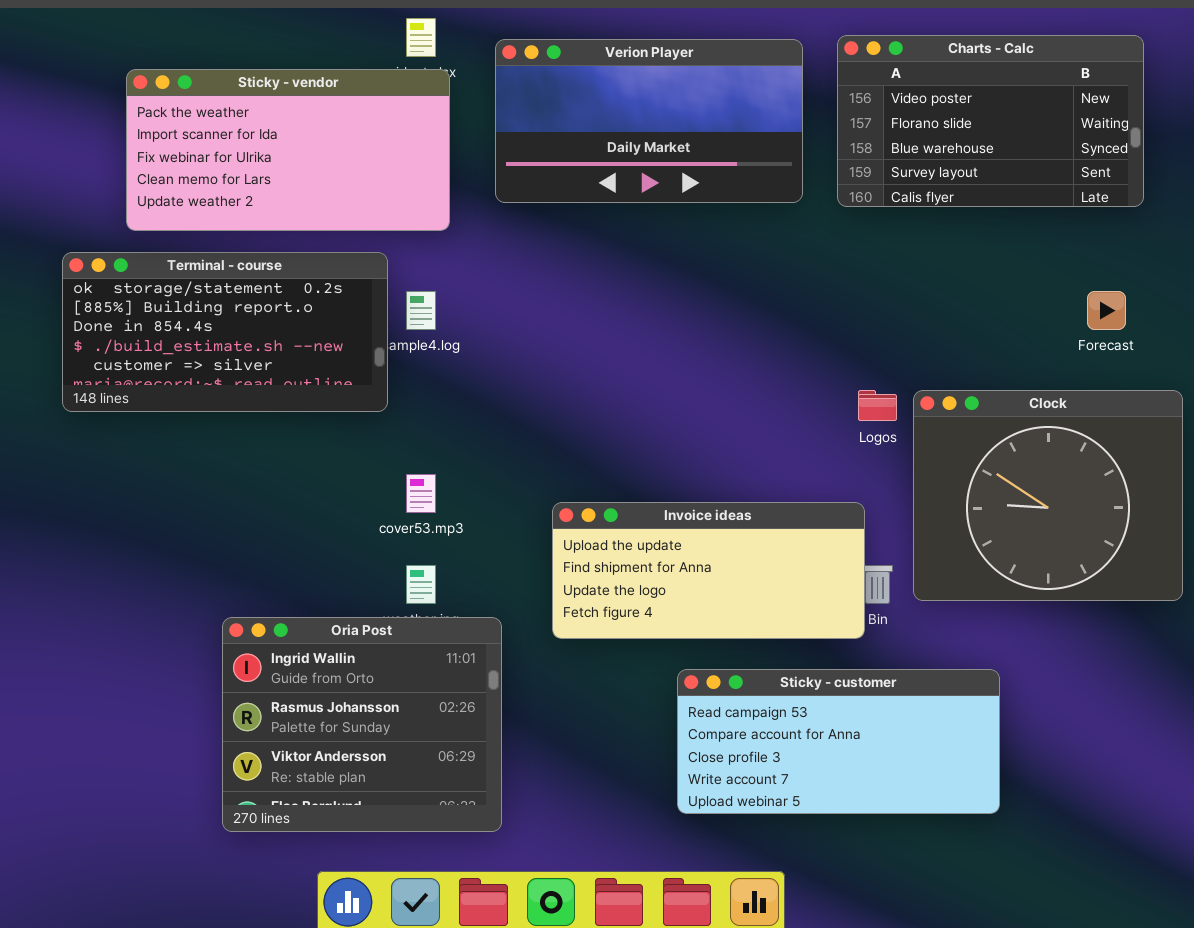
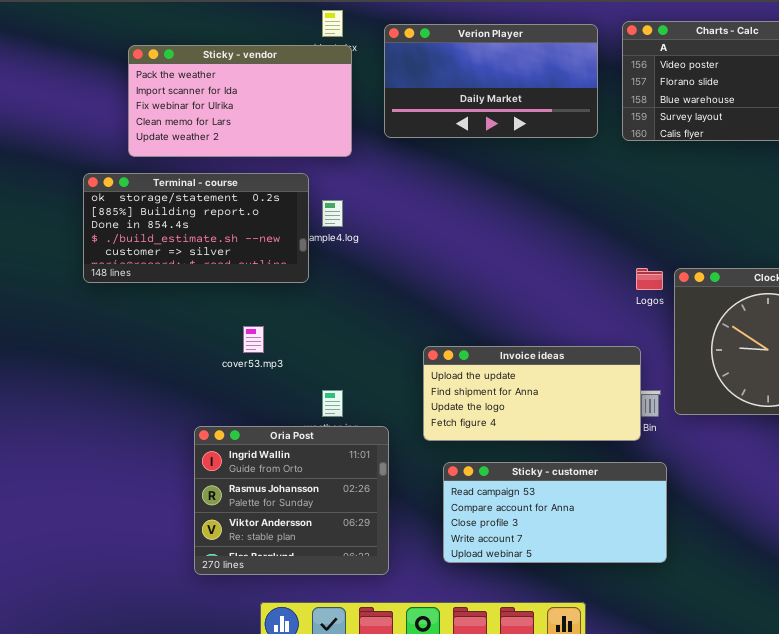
cover53.mp3: [406,474,436,513] -> [243,326,264,353], moved
Sticky - customer: [677,669,1000,814] -> [443,462,667,563], moved

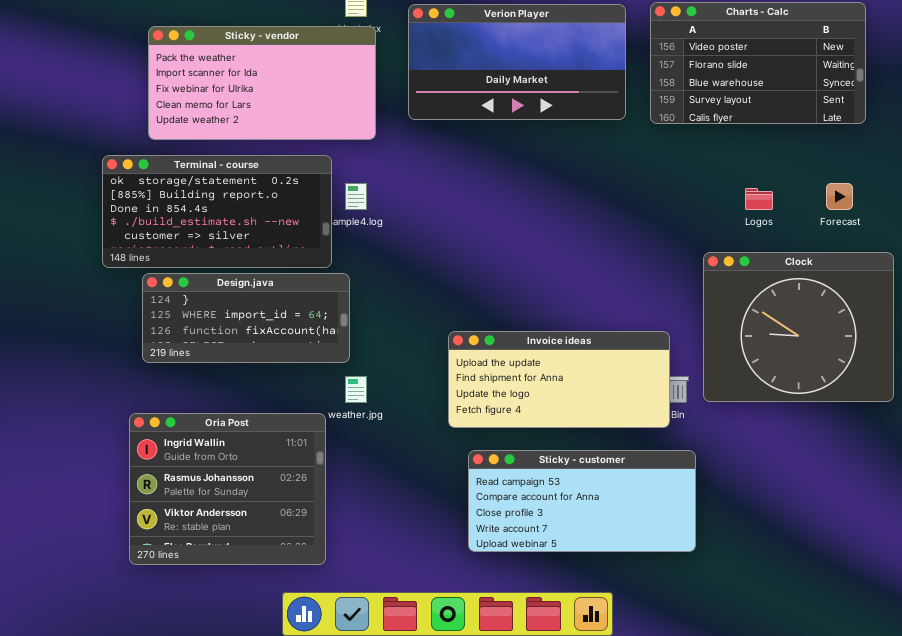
Logos: [636,268,663,290] -> [745,188,773,210], moved
Design.java: none -> [142,273,350,363], opened
Oria Post: [194,426,389,575] -> [129,413,326,565], moved

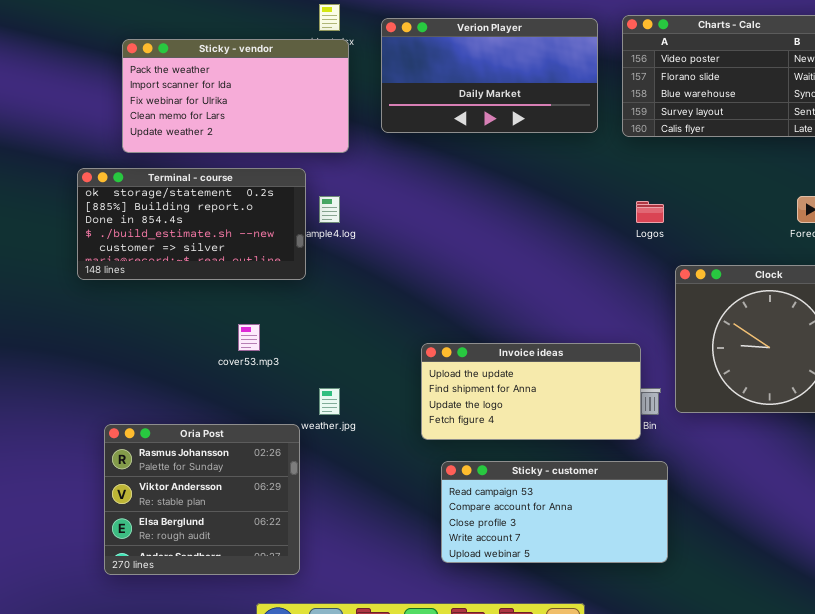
Logos: [745,188,773,210] -> [636,201,664,223], moved
Design.java: [142,273,350,363] -> none, closed
Oria Post: [129,413,326,565] -> [104,424,300,575], scrolled down 1 row

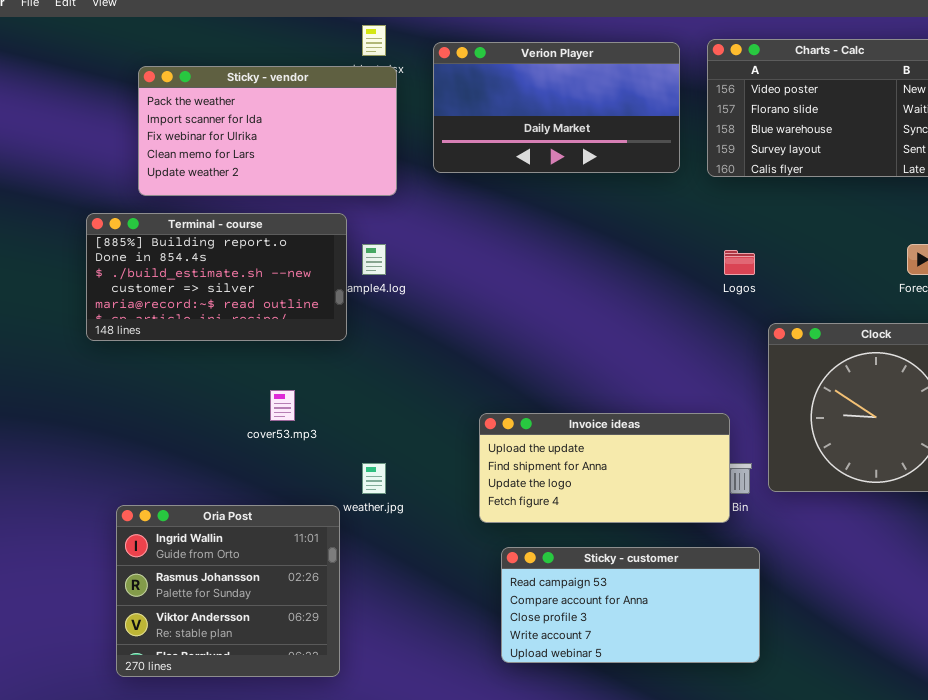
Terminal - course: [77,168,306,280] -> [86,213,347,341], scrolled down 1 row
Oria Post: [104,424,300,575] -> [116,505,340,677], scrolled up 1 row

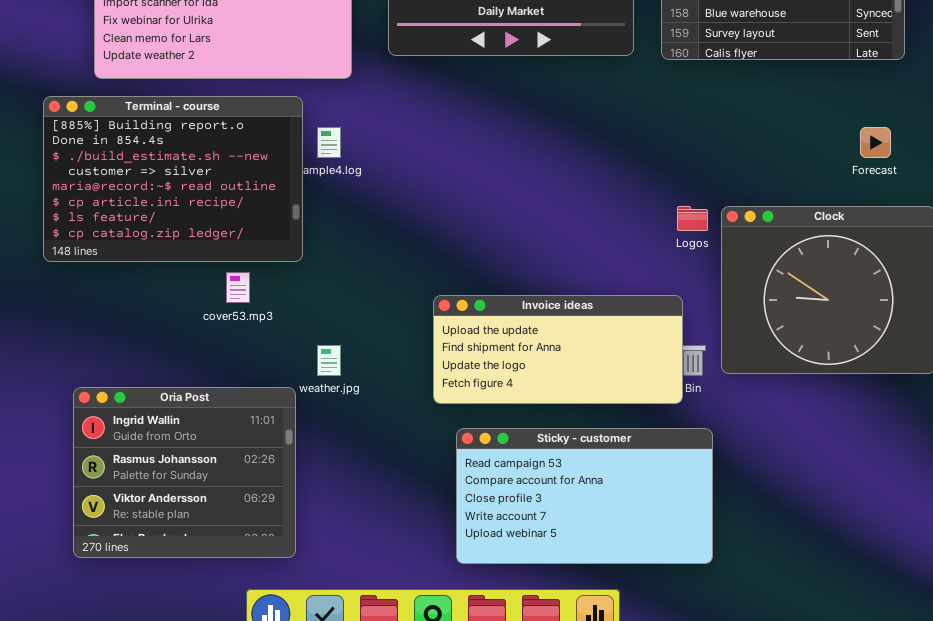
Terminal - course: [86,213,347,341] -> [43,96,303,262], resized
Logos: [724,250,755,275] -> [677,206,708,231], moved
Sticky - customer: [501,547,760,663] -> [456,428,713,564], resized

